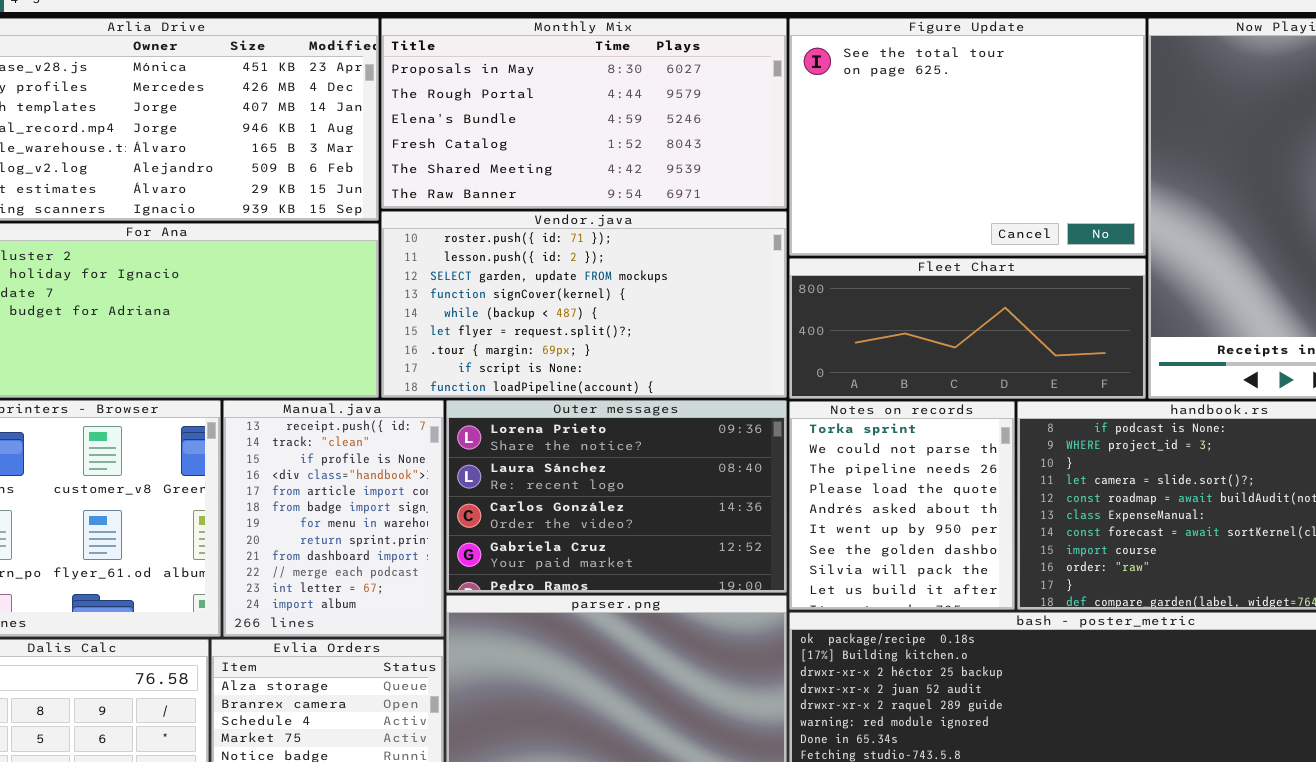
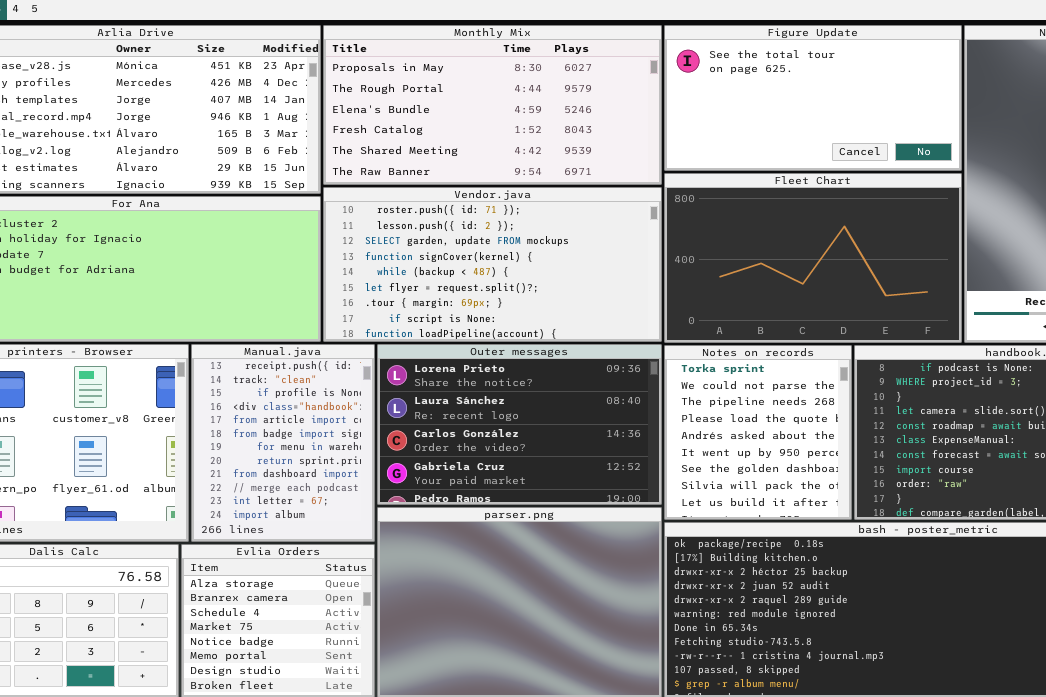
Figure Update: [789,18,1146,256] -> [664,25,962,171], resized
Fleet Chart: [789,258,1146,399] -> [664,173,962,343], resized

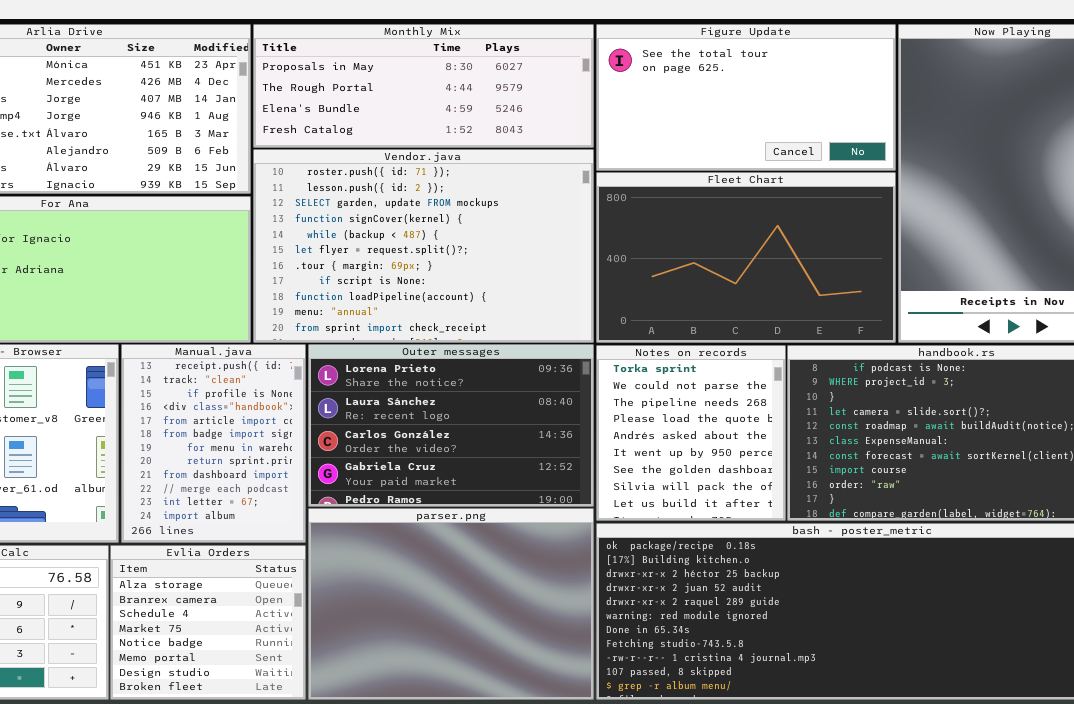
Monthly Mix: [323,25,662,185] -> [253,24,594,148], resized
Vendor.java: [323,187,662,342] -> [253,149,594,343], resized

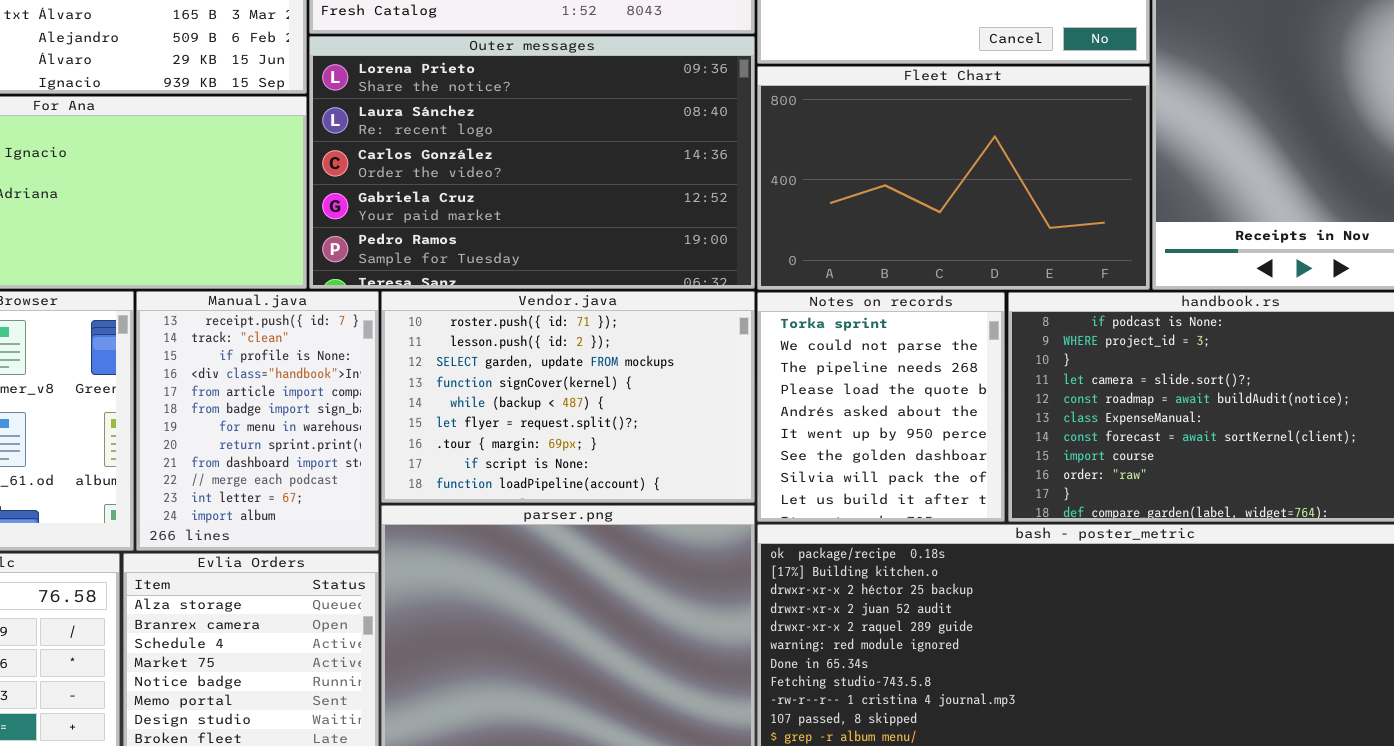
Vendor.java: [253,149,594,343] -> [381,291,755,503], moved, resized
Outer messages: [308,344,594,507] -> [309,36,755,289], moved, resized

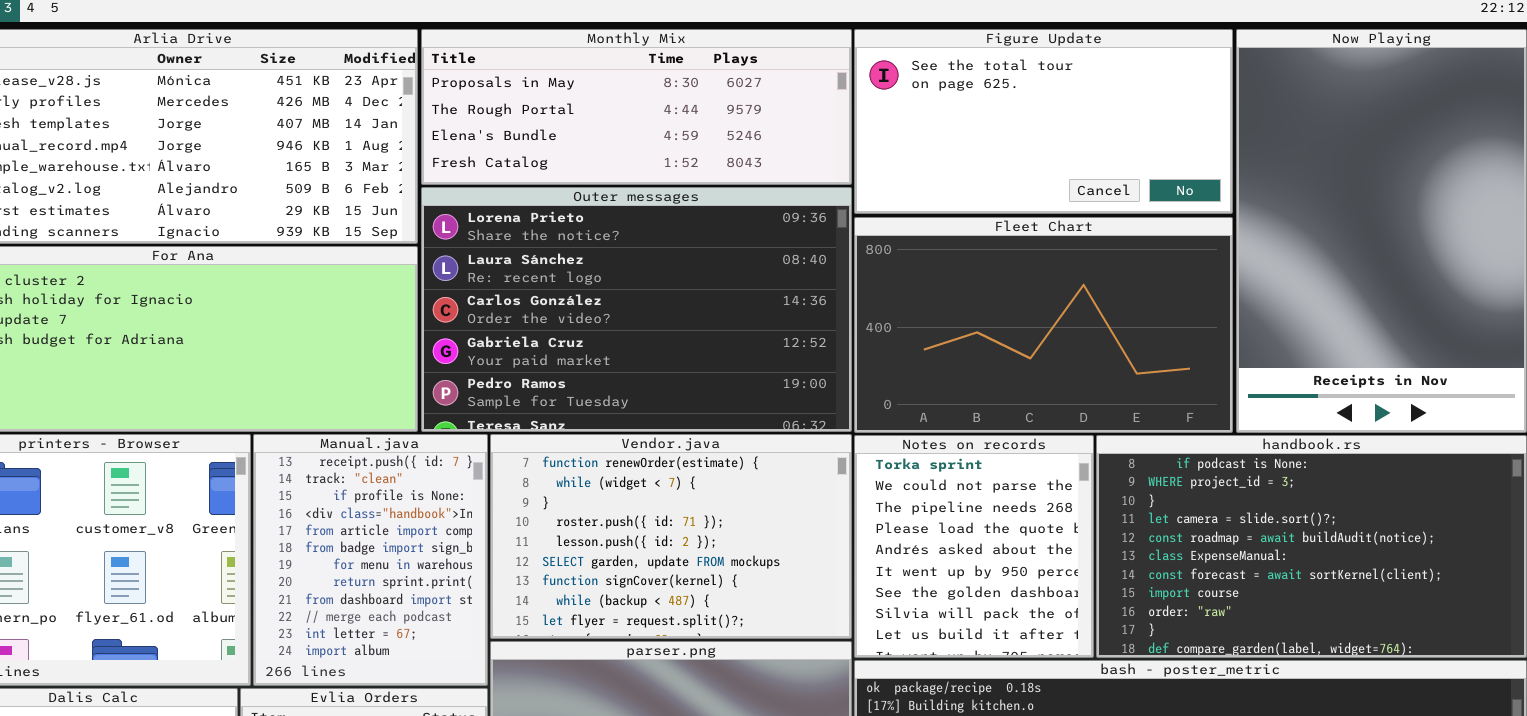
Vendor.java: [381,291,755,503] -> [490,434,852,639], scrolled up 3 rows

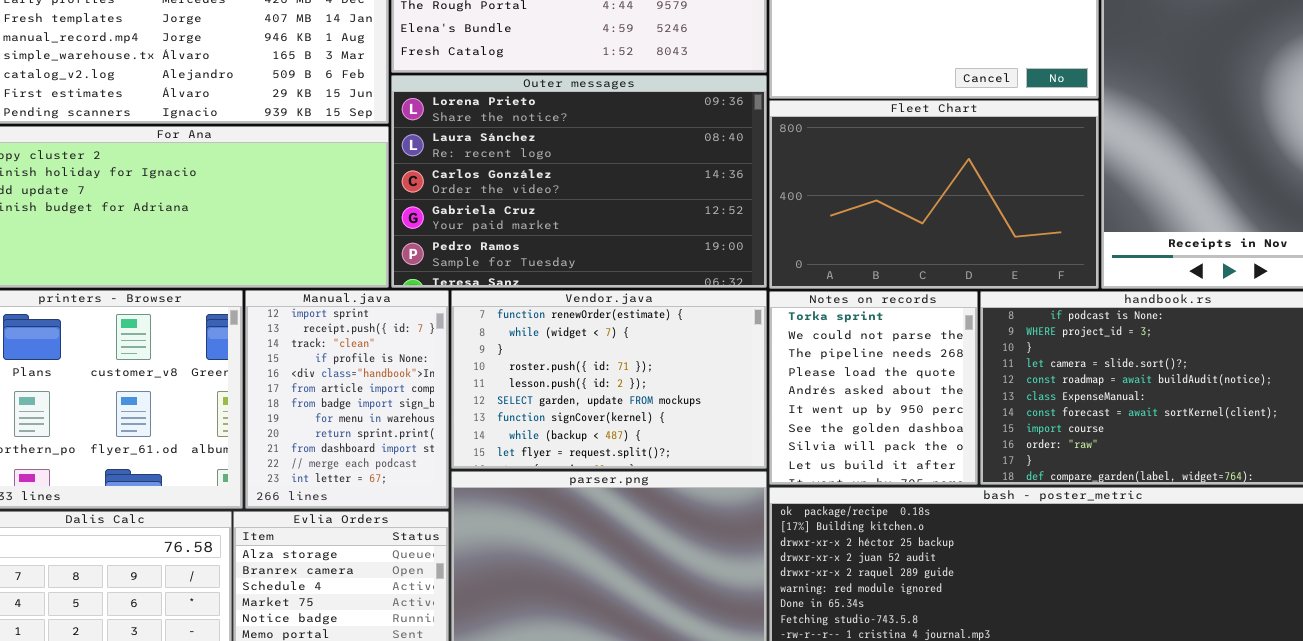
Manual.java: [253,434,488,686] -> [245,290,449,509], scrolled up 1 row

